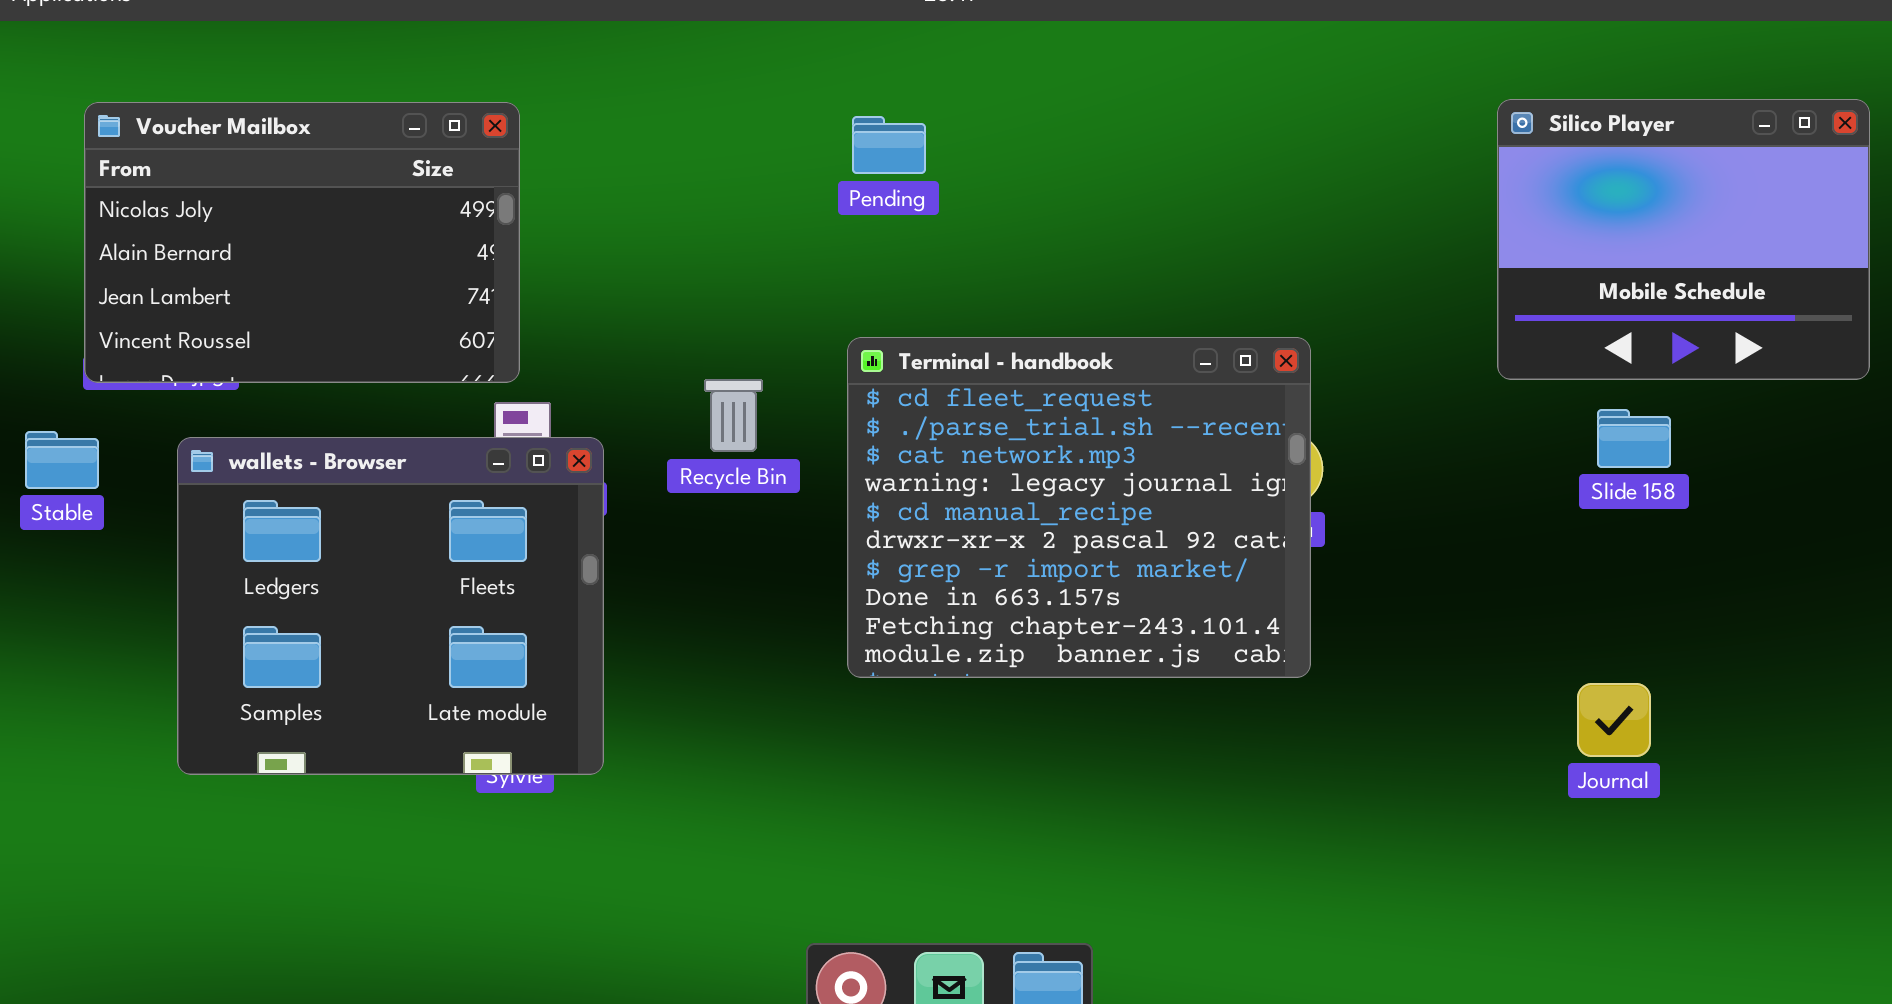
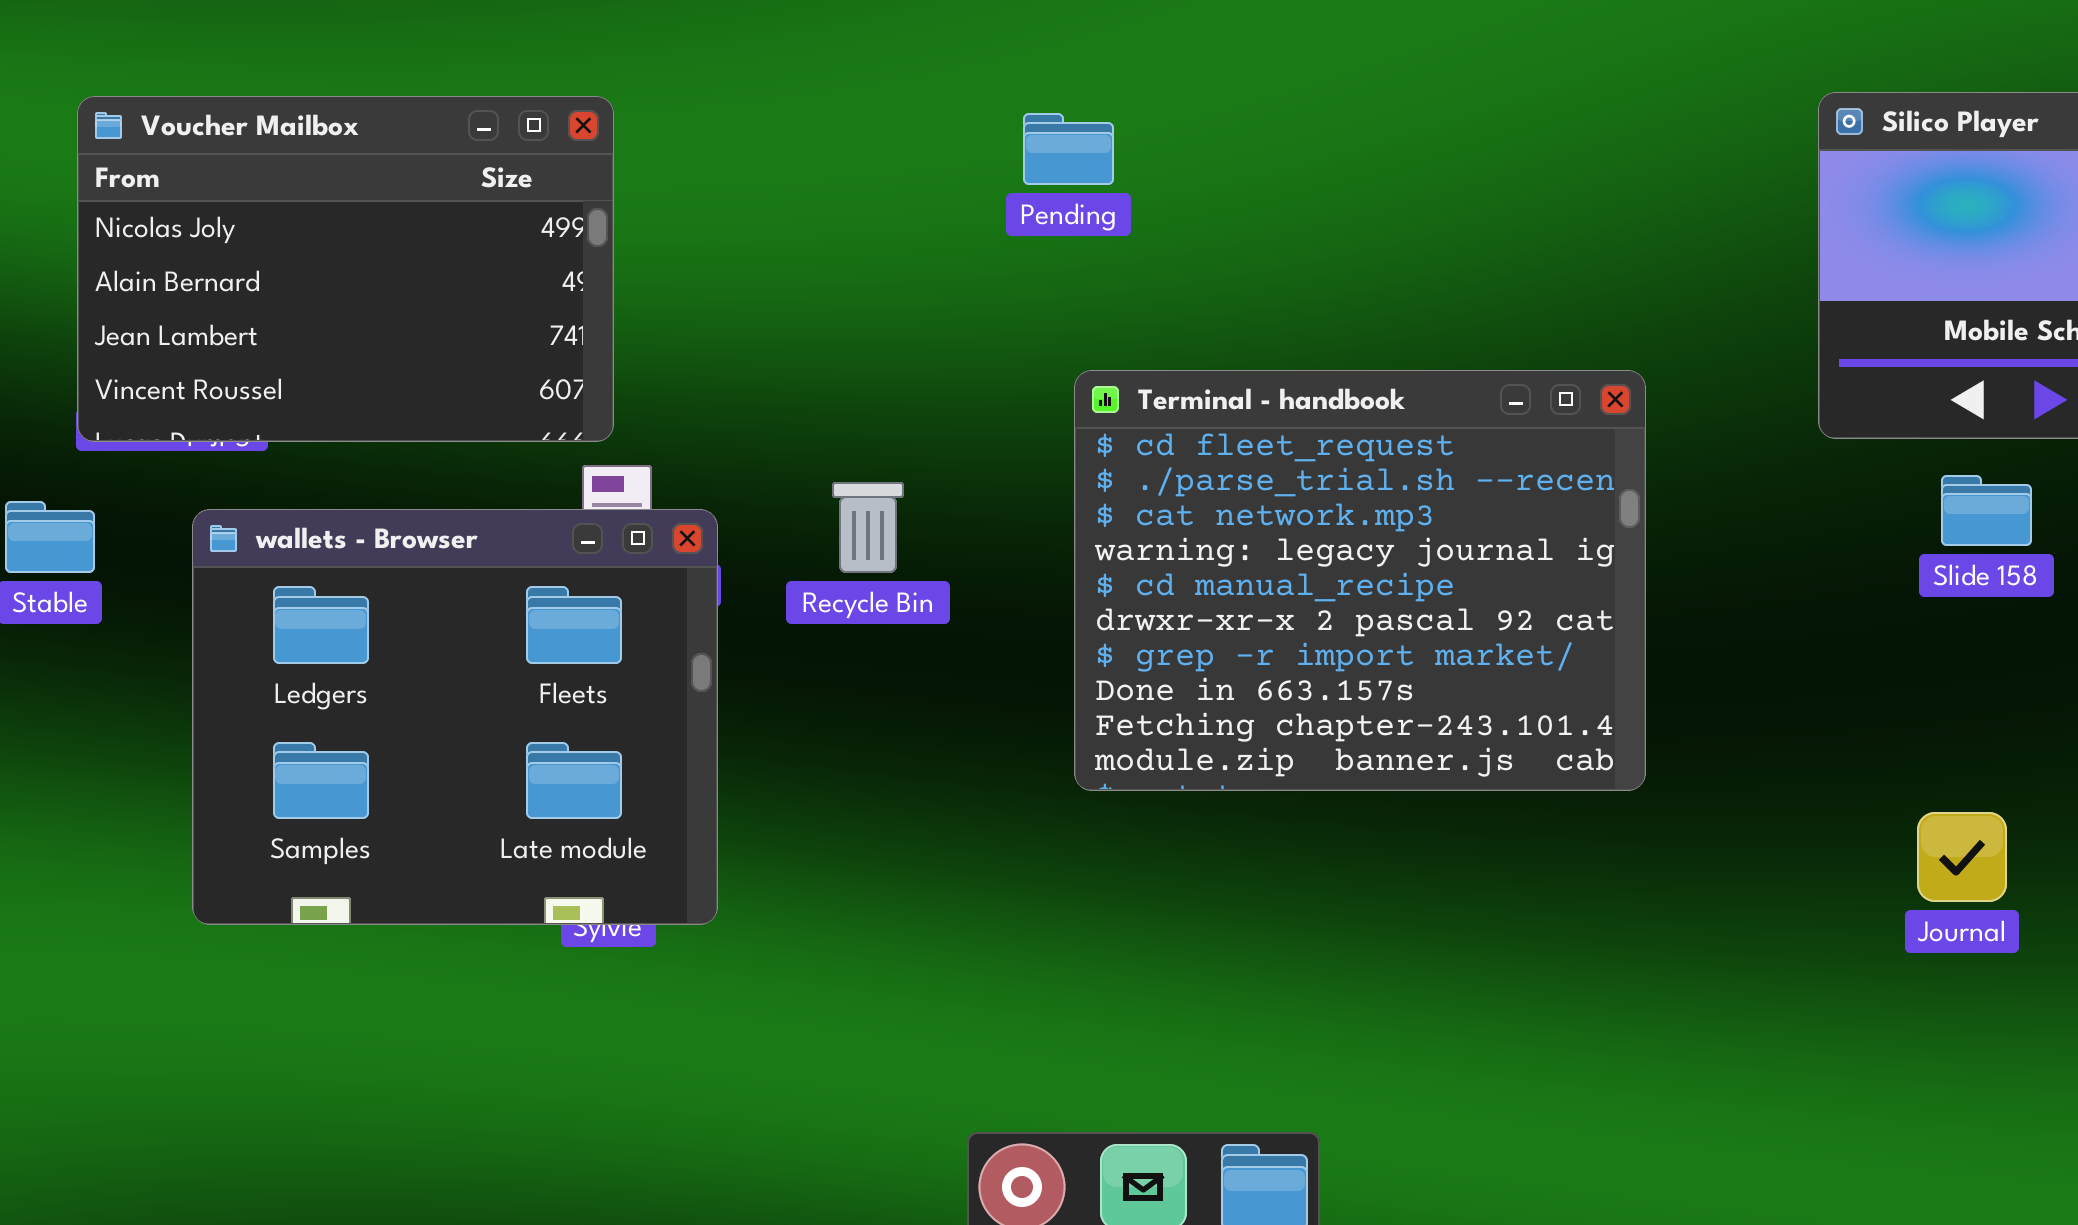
Terminal - handbook: [847,337,1311,678] -> [1074,370,1646,791], moved
Recycle Bin: [704,379,763,452] -> [832,482,904,573], moved

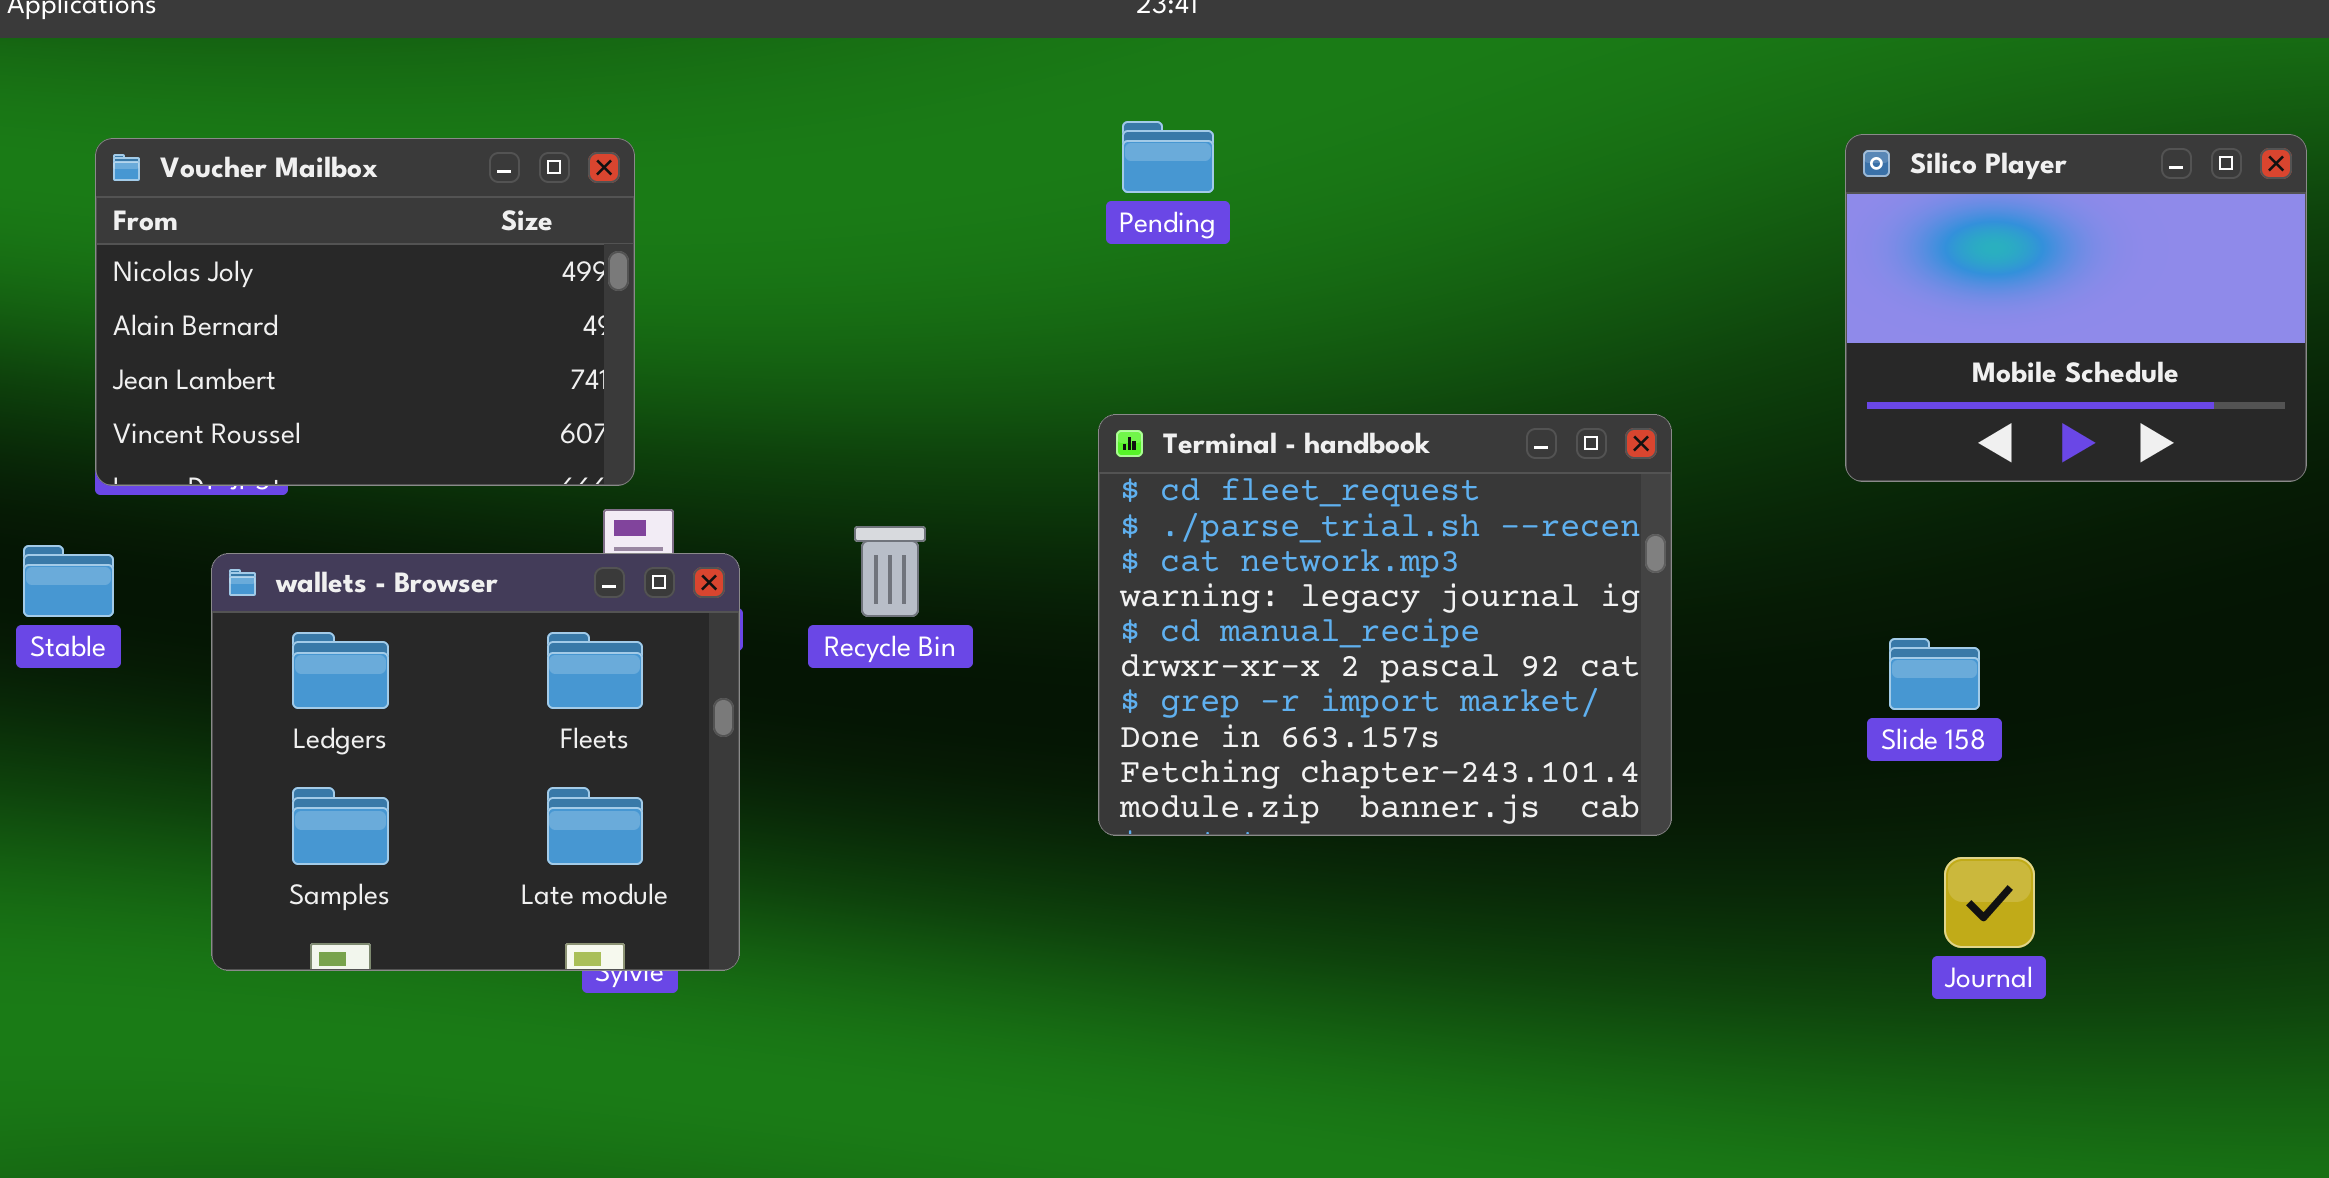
Pending: [1023,113,1114,185] -> [1122,121,1214,193], moved
Slide 158: [1941,475,2032,546] -> [1889,638,1980,710], moved

